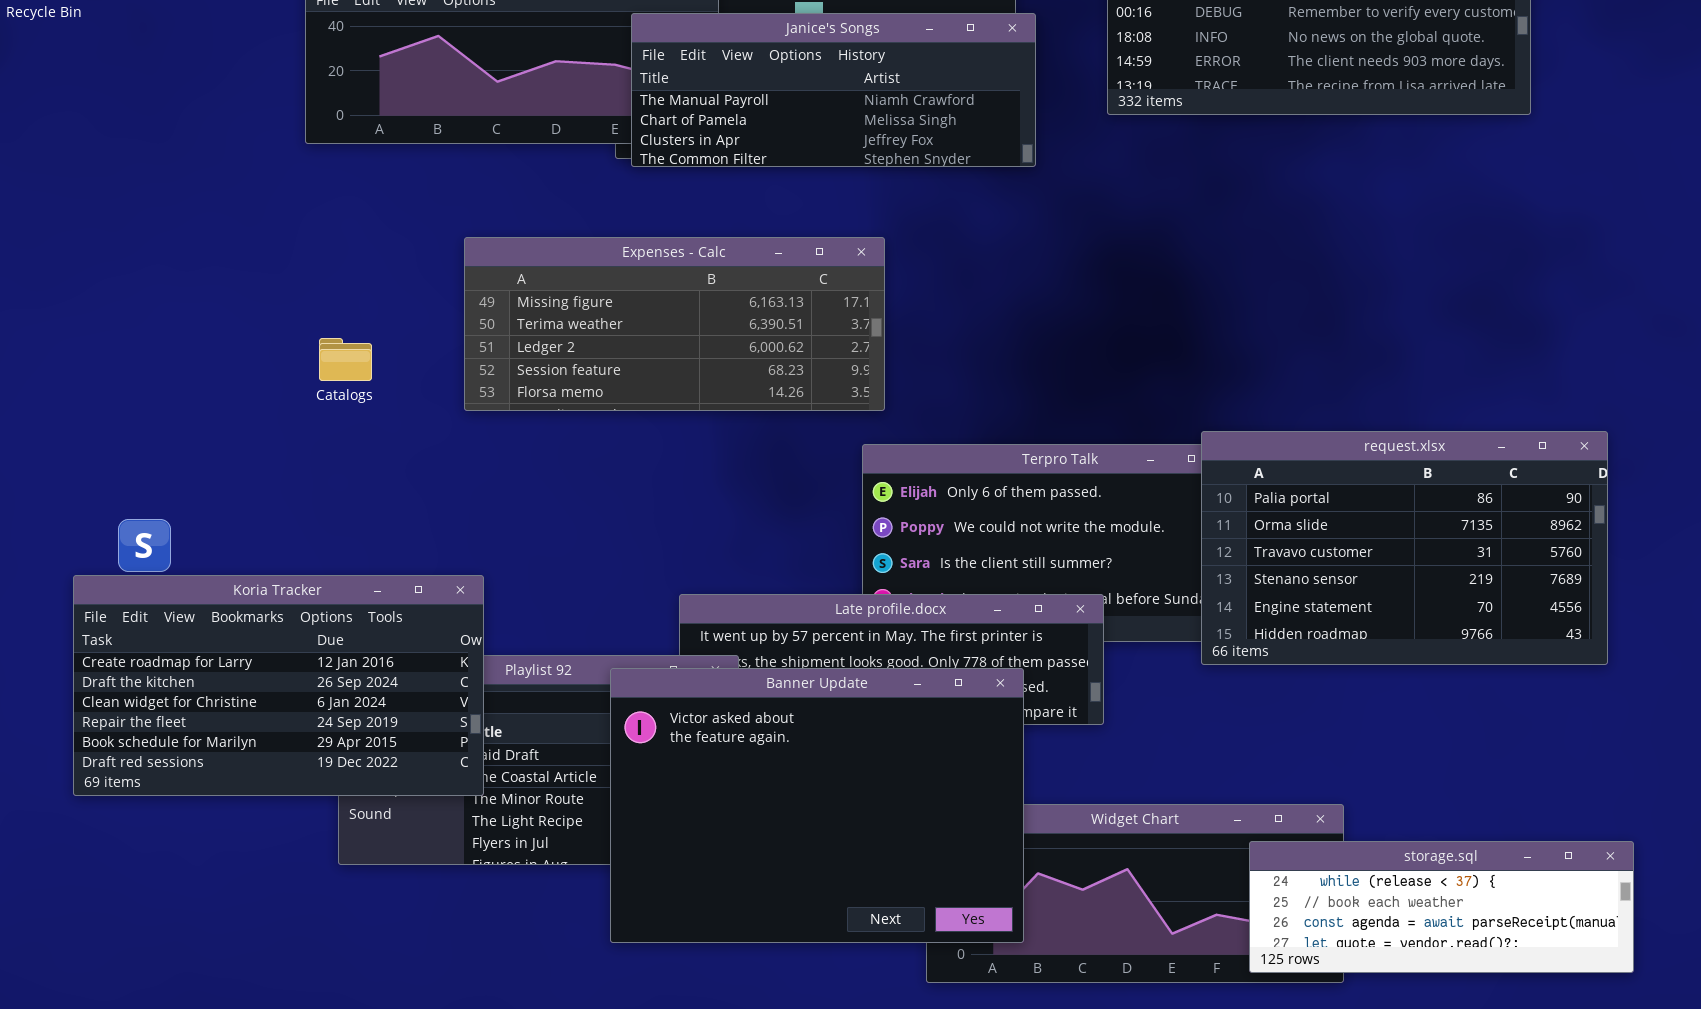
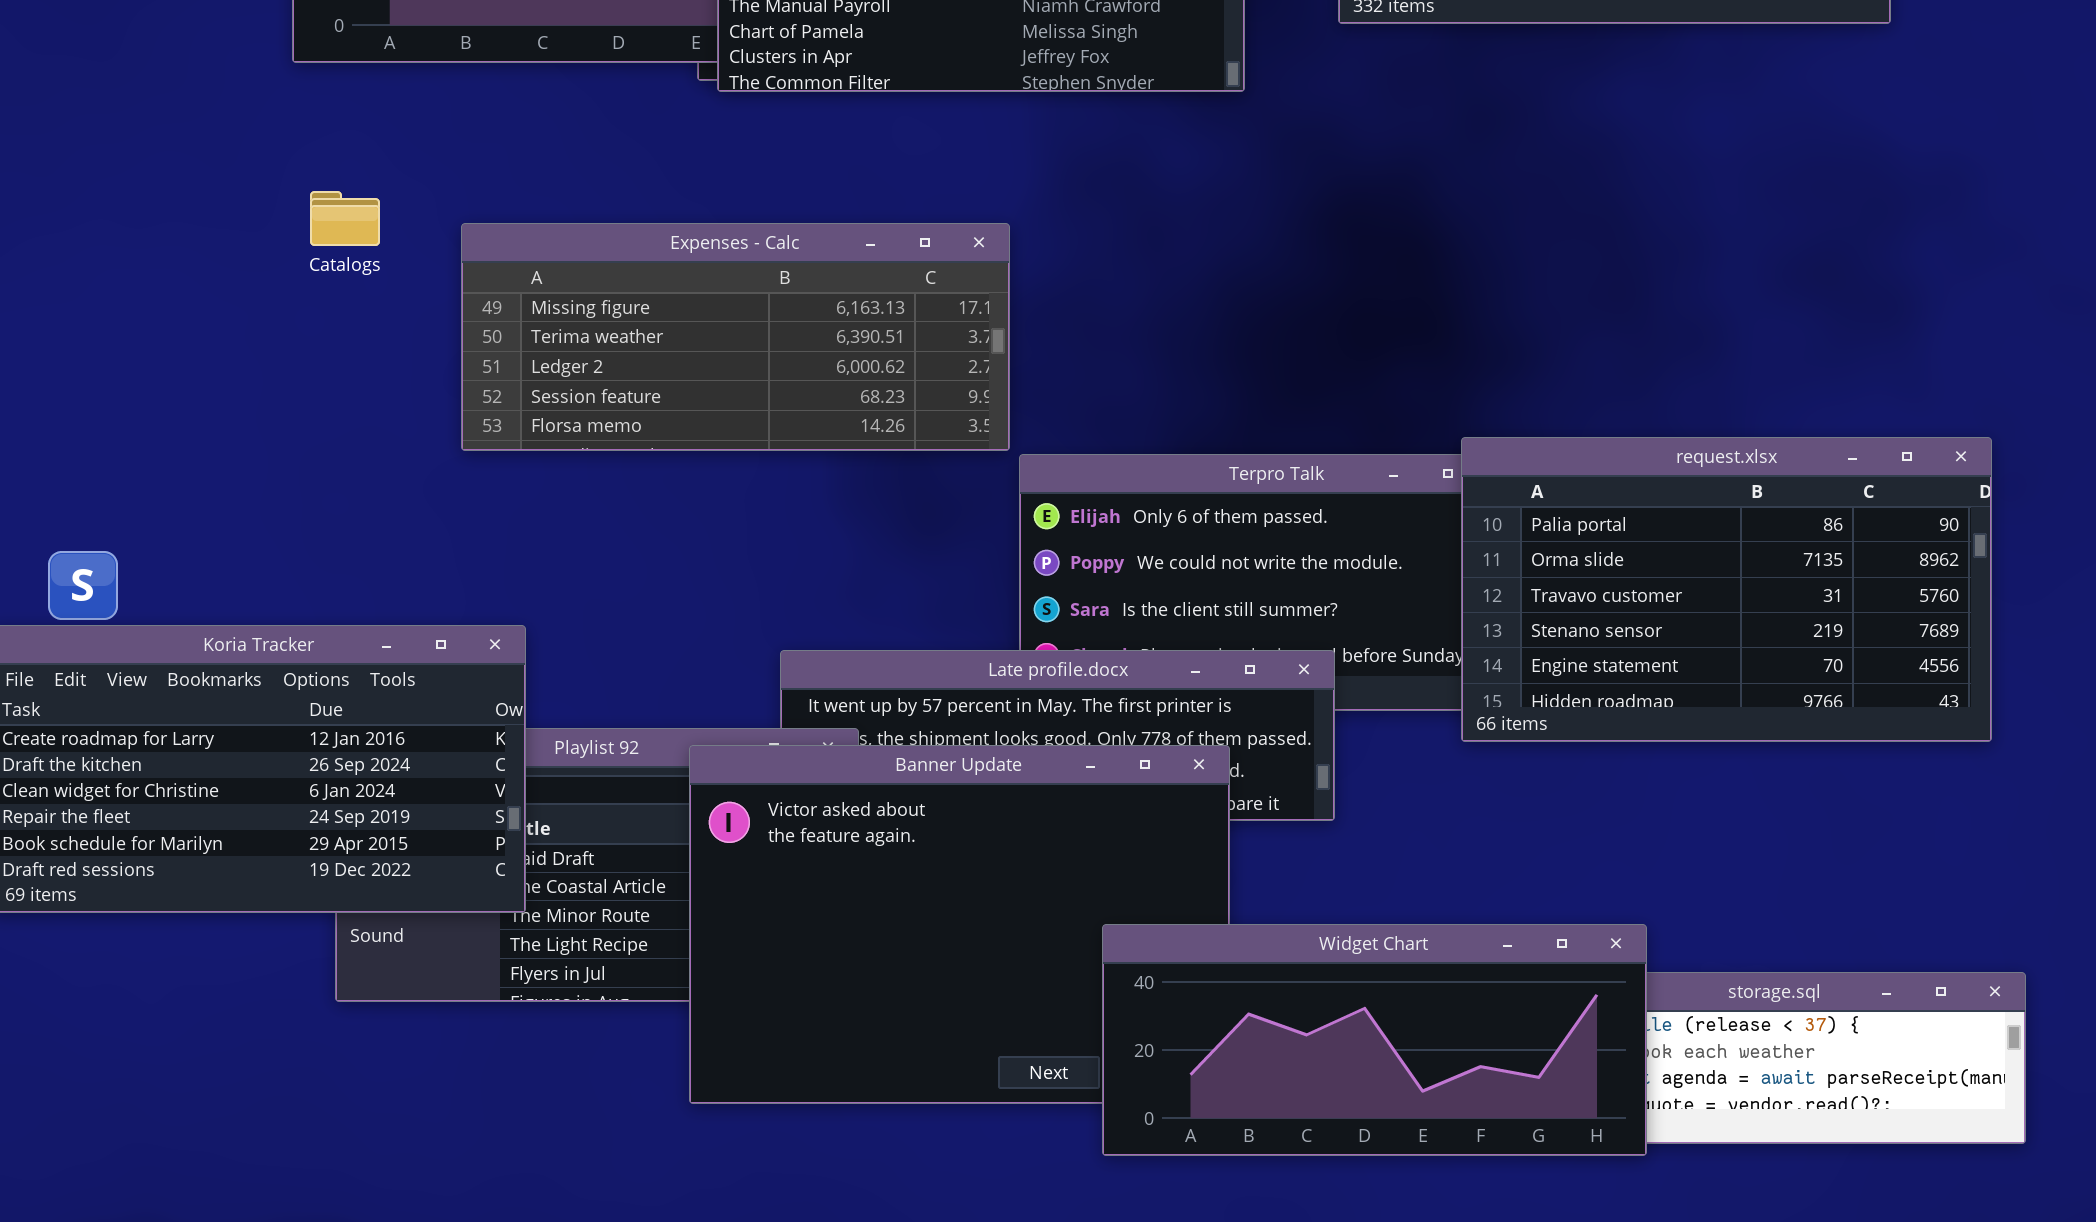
Expenses - Calc: [464,237,885,411] -> [461,223,1010,451], moved
Catalogs: [319,338,372,381] -> [310,191,380,246], moved
Widget Chart: [926,804,1344,983] -> [1102,924,1647,1156], raised

